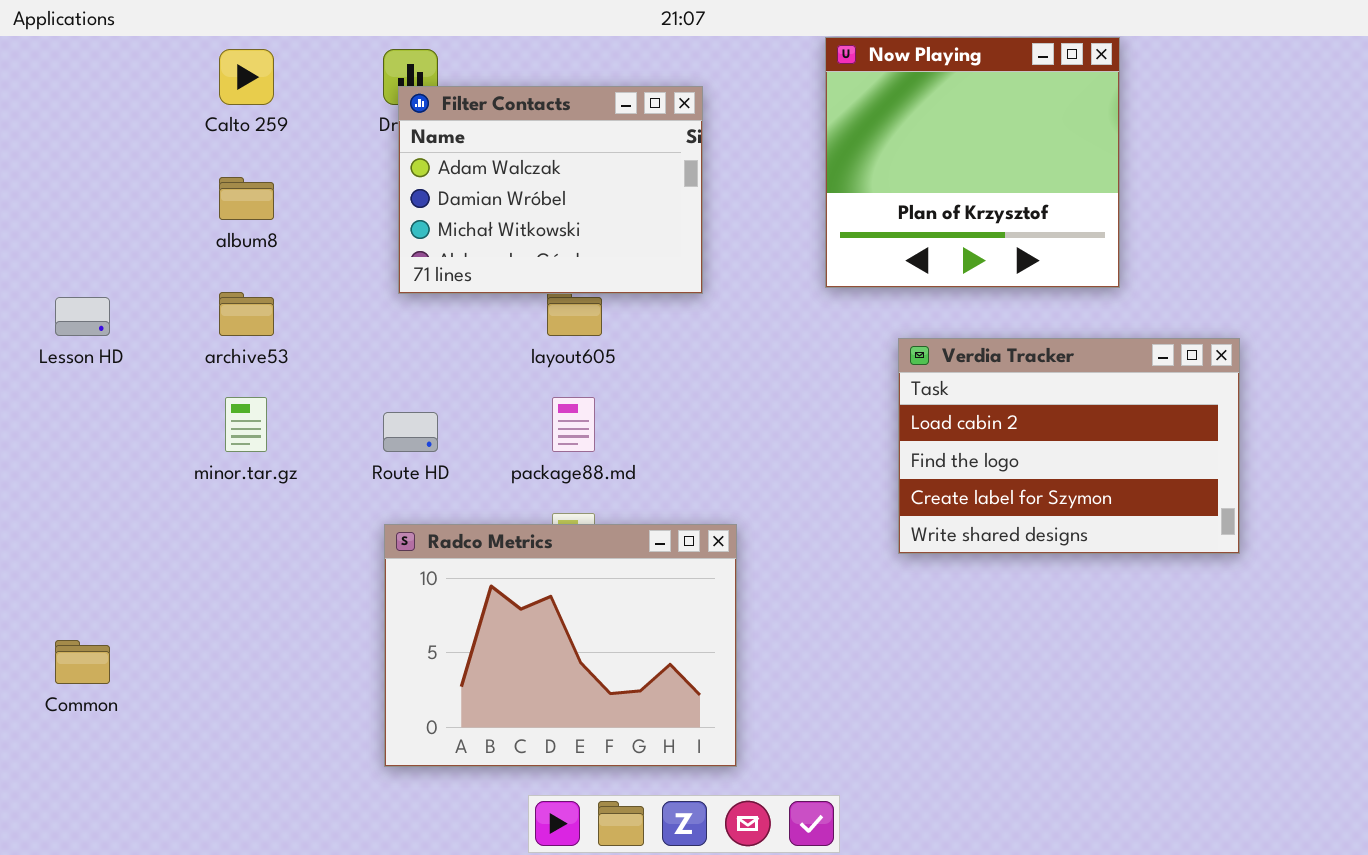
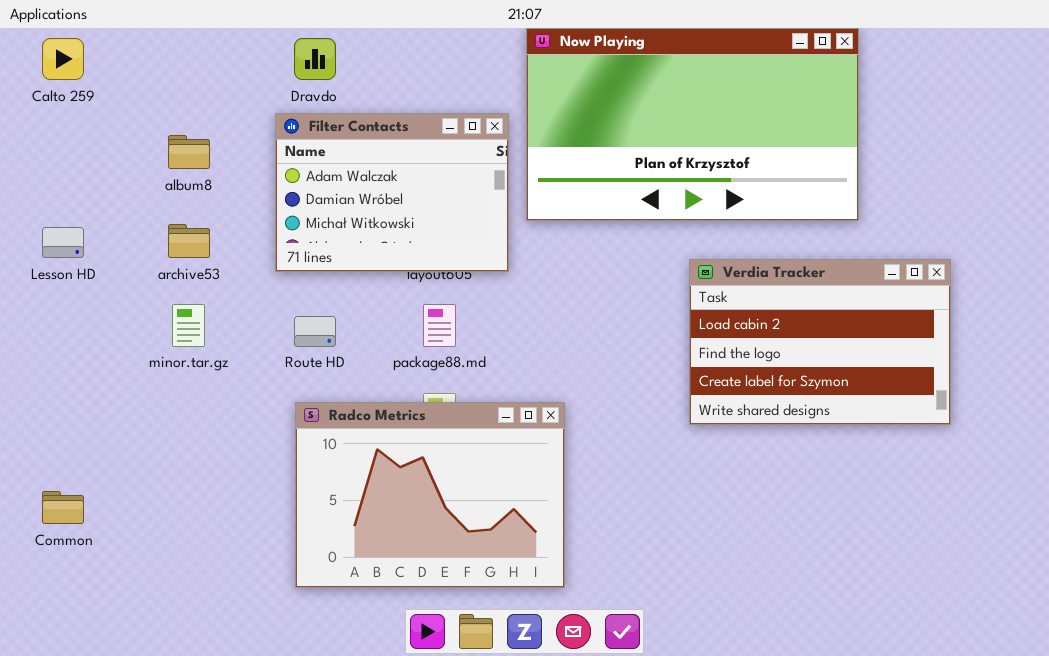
Now Playing: [825,37,1120,288] -> [526,28,859,221], resized
Calto 259: [219,49,274,105] -> [42,38,84,80], moved
Filter Contacts: [398,86,703,294] -> [275,113,509,272], moved

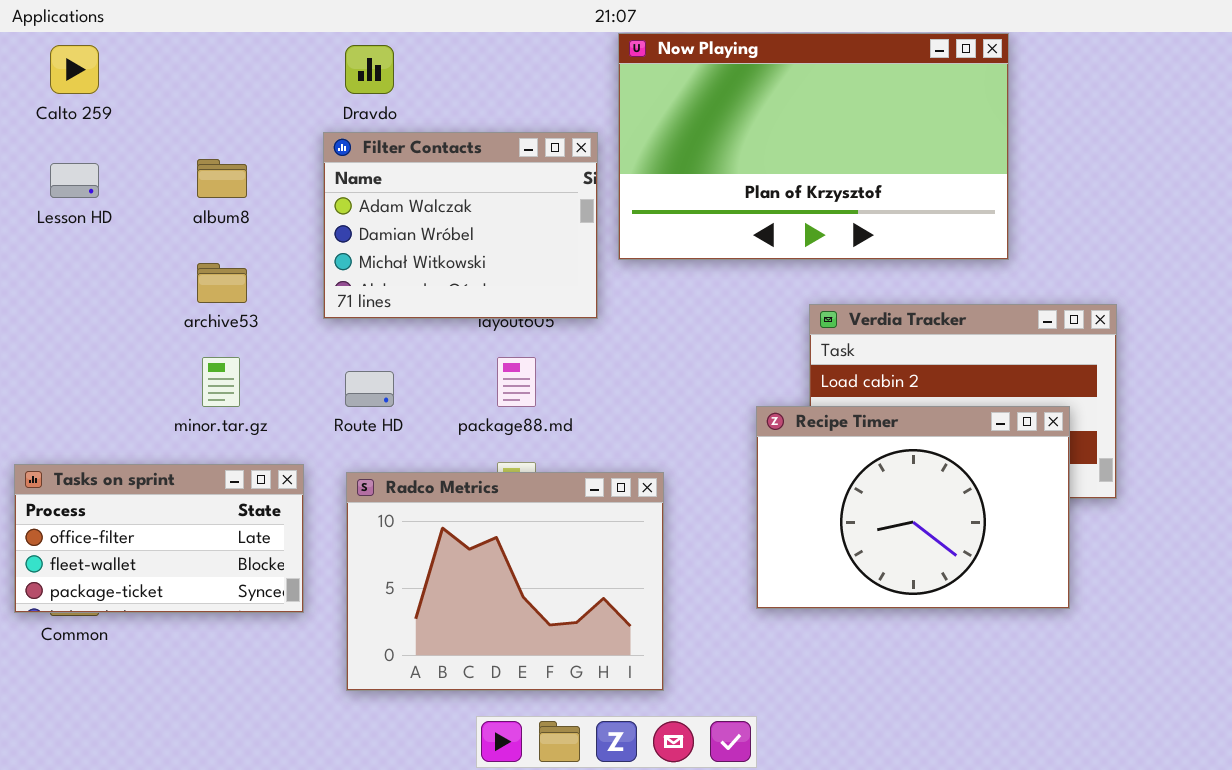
Lesson HD: [42,227,84,258] -> [50,163,99,198], moved
Recipe Timer: none -> [756,406,1070,609], opened
Tasks on sprint: none -> [14,464,304,613], opened

